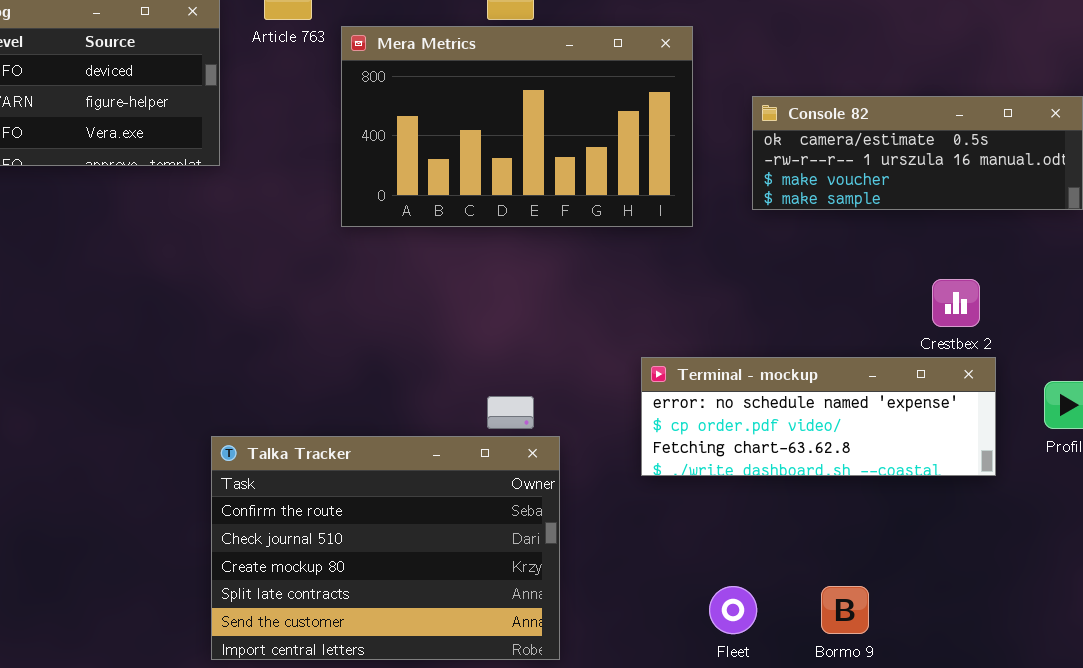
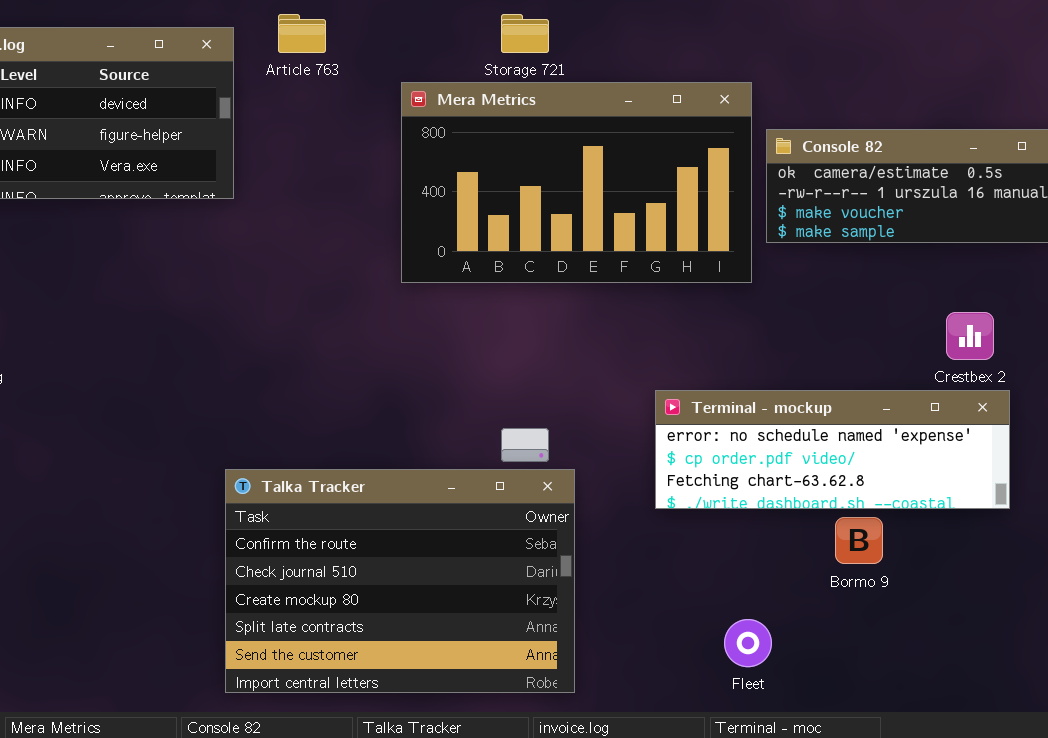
Mera Metrics: [341,26,693,227] -> [401,82,752,283], moved
Bormo 9: [821,586,869,634] -> [835,517,883,564], moved

